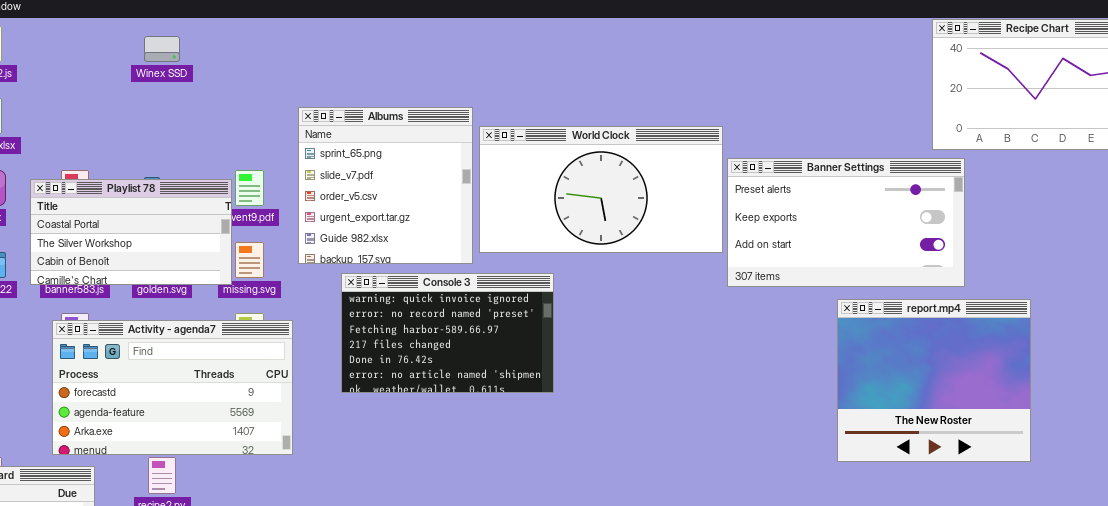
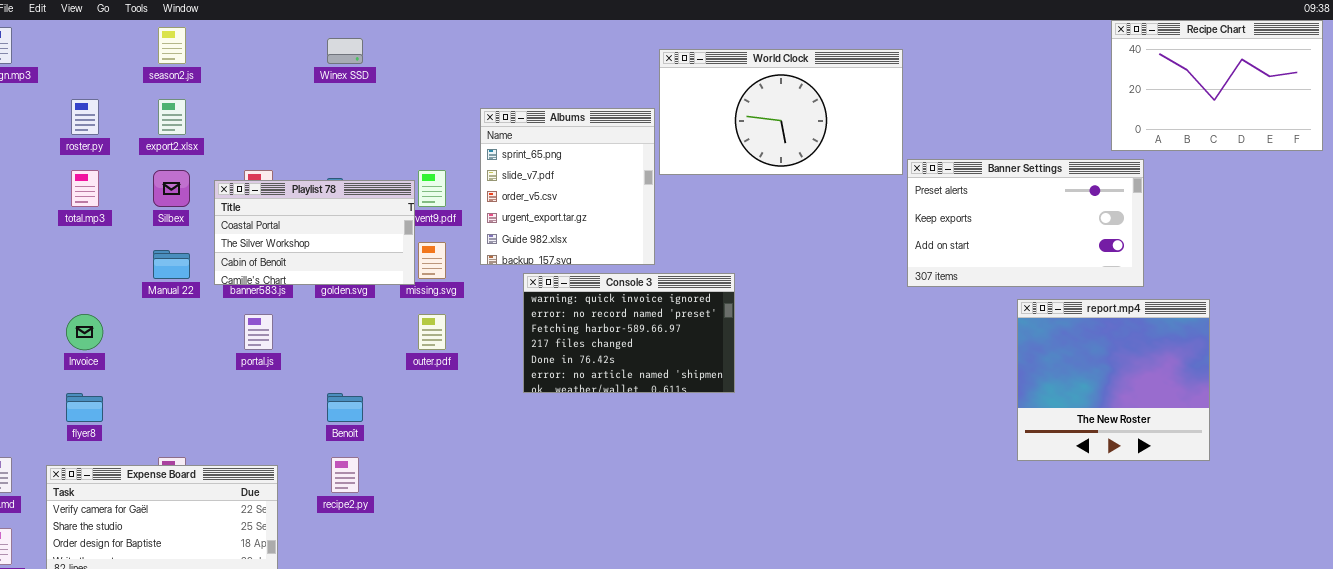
World Clock: [479,126,723,253] -> [659,49,903,175], moved
Activity - agenda7: [52,320,293,455] -> none, closed

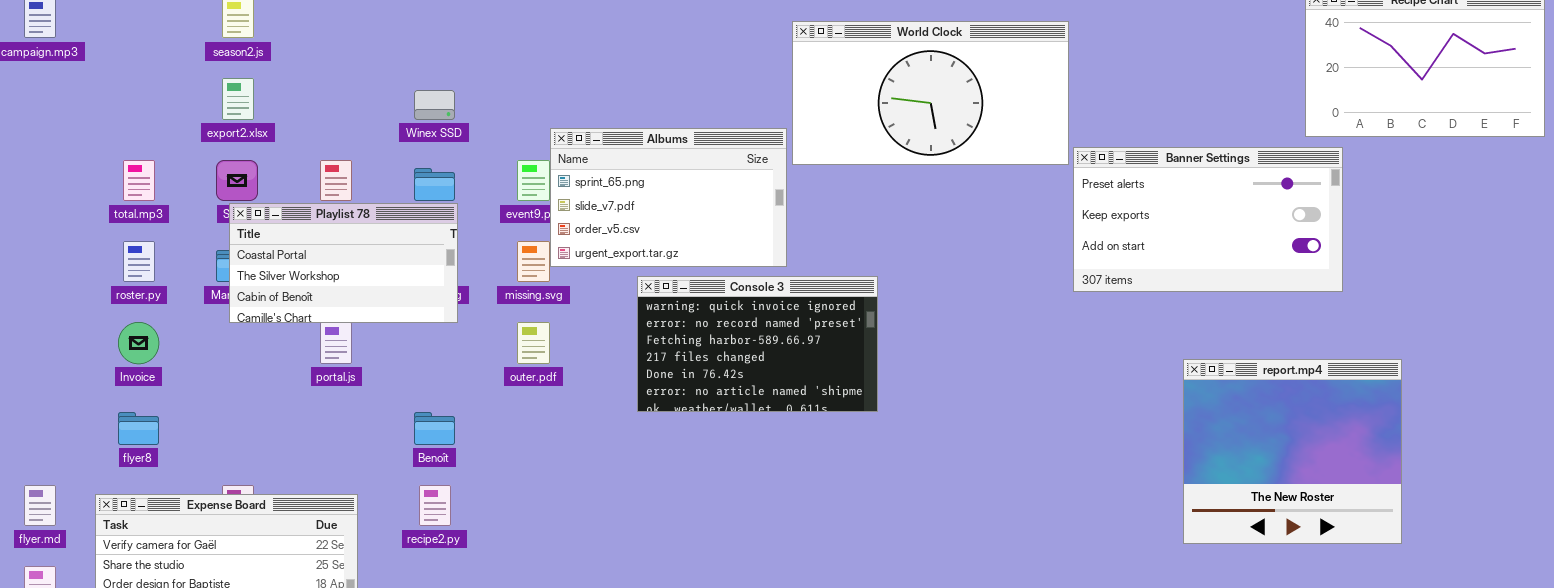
Winex SSD: [327,38,363,64] -> [414,90,455,120], moved
roster.py: [71,99,99,135] -> [123,241,155,282], moved
Albums: [480,108,655,265] -> [550,128,787,267], resized
Playlist 78: [214,180,415,285] -> [229,203,458,323], moved
report.mp4: [1017,299,1210,461] -> [1183,359,1402,544], moved

